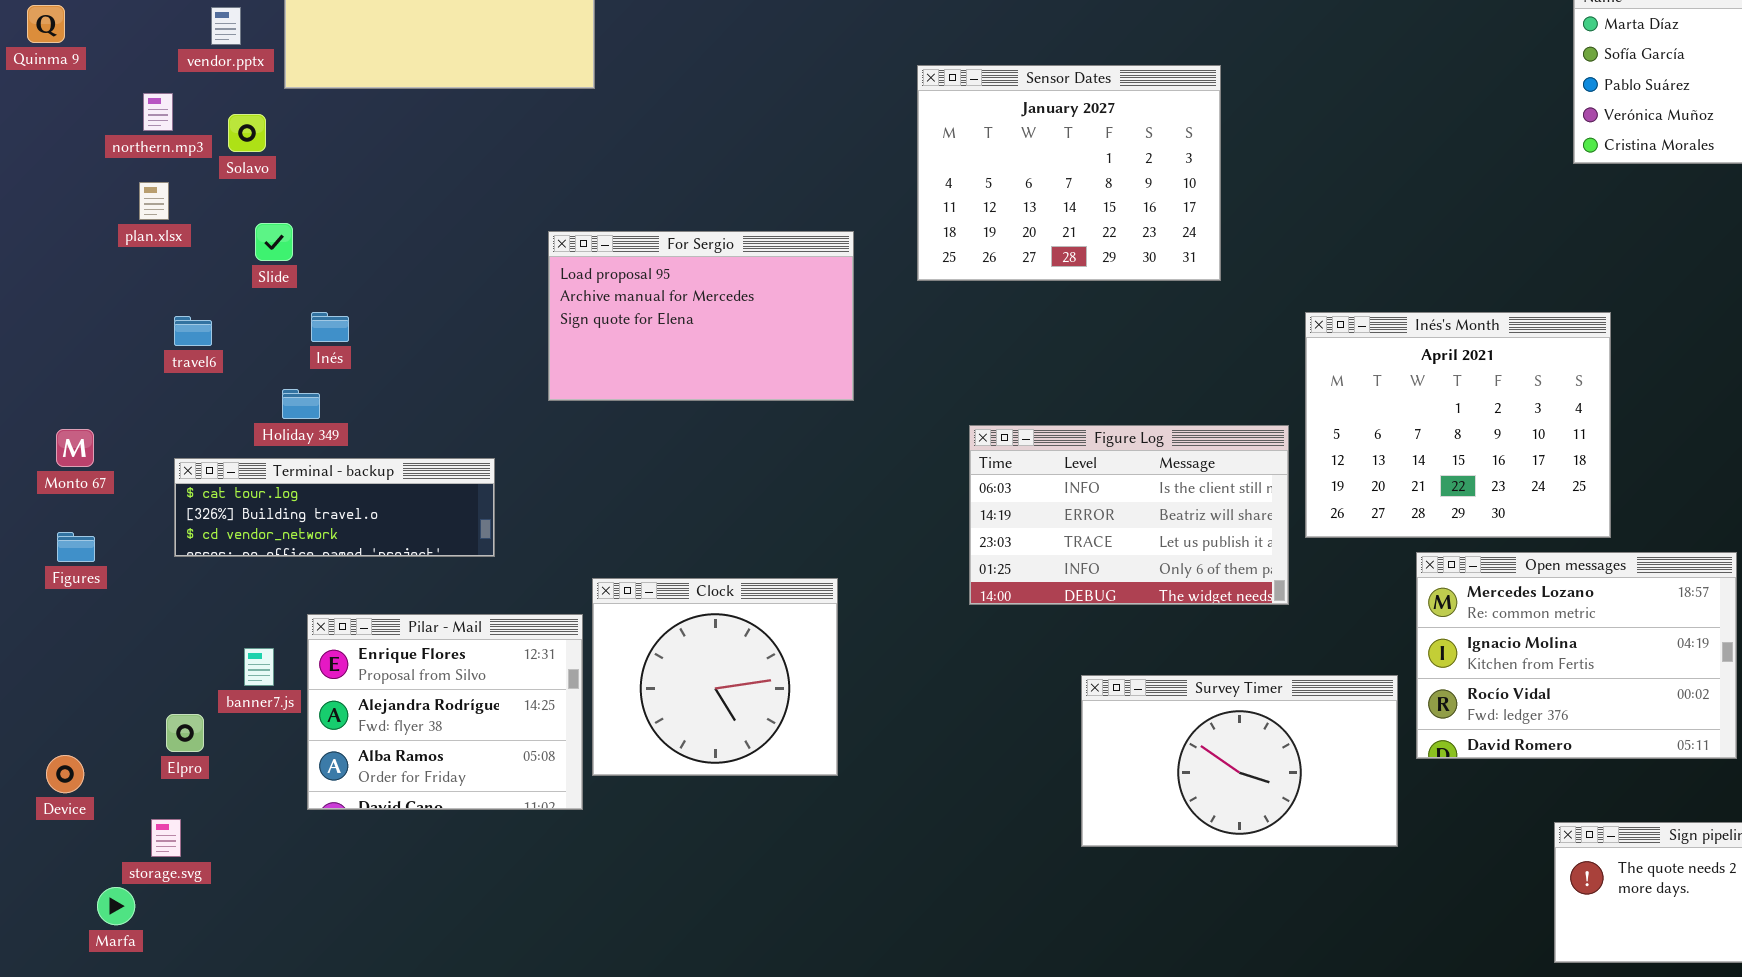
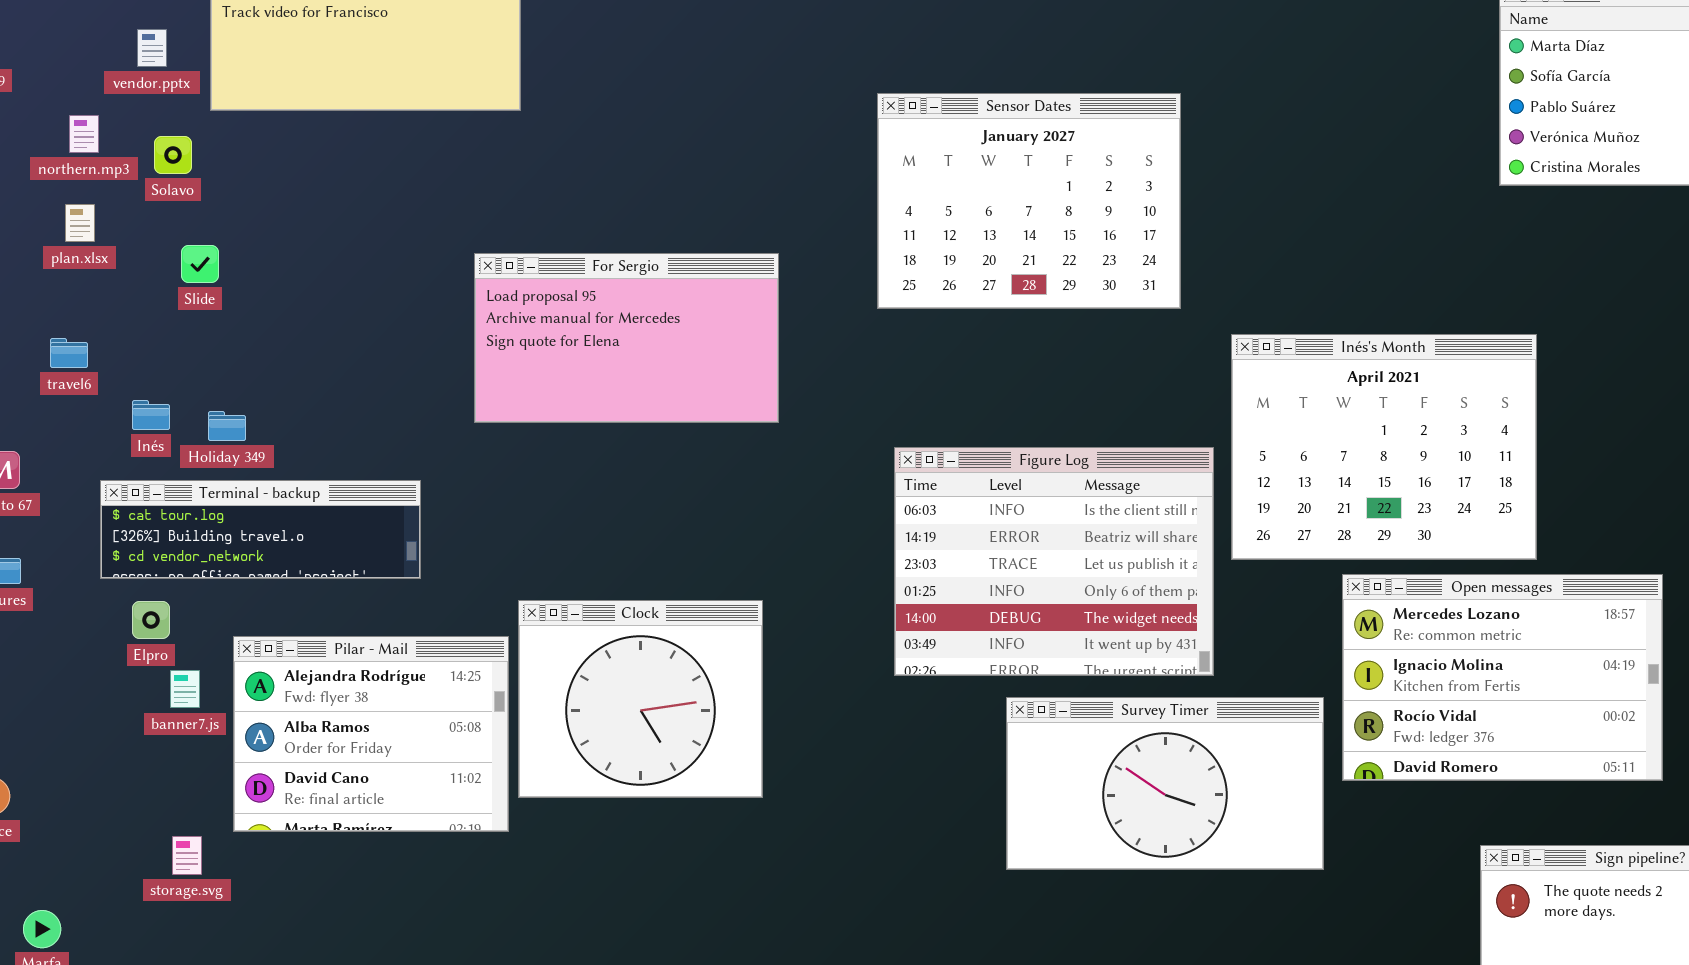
Sensor Dates: [917,65,1221,281] -> [877,93,1181,309], moved
Inés: [311,312,349,342] -> [132,400,170,430], moved
travel6: [174,316,212,346] -> [50,338,88,368], moved
Figure Log: [969,425,1289,605] -> [894,447,1214,676], resized
Pilar - Mail: [307,614,583,810] -> [233,636,509,832], scrolled down 1 row
Elpro: [166,714,204,752] -> [132,601,170,639], moved
storage.svg: [151,819,181,857] -> [172,836,202,875], moved

